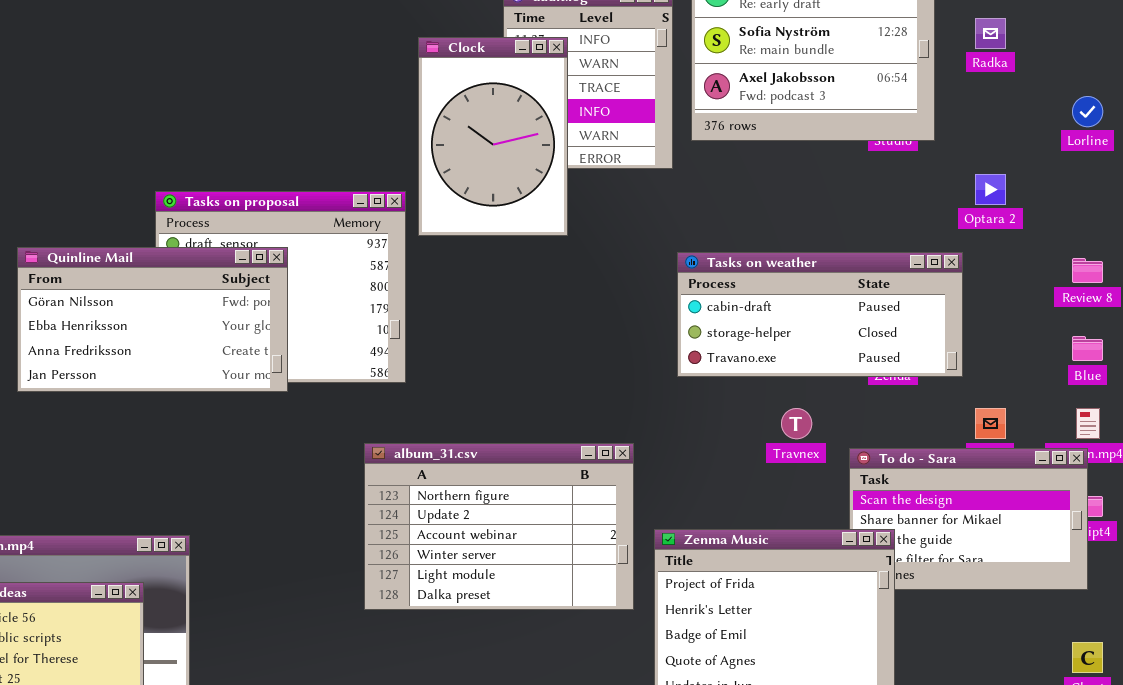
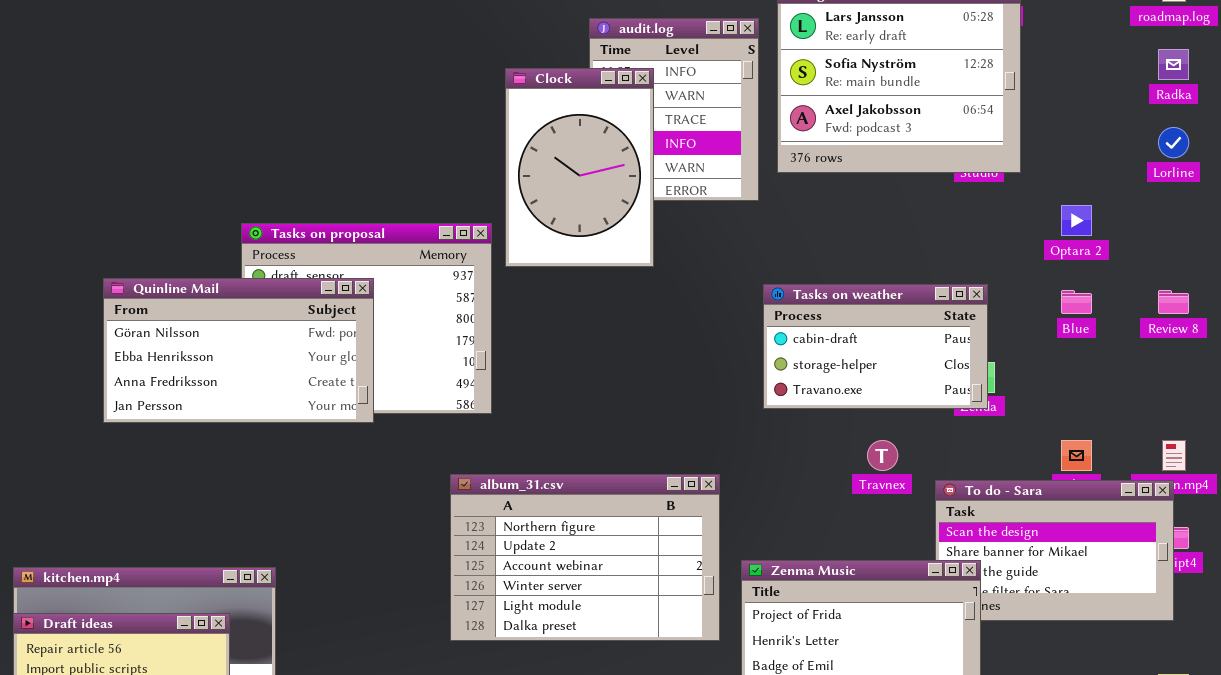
Radka: [975,18,1006,49] -> [1158,49,1189,80], moved
Tasks on weather: [677,252,963,377] -> [763,284,988,409], resized
Blue: [1072,336,1103,361] -> [1061,290,1092,314], moved

